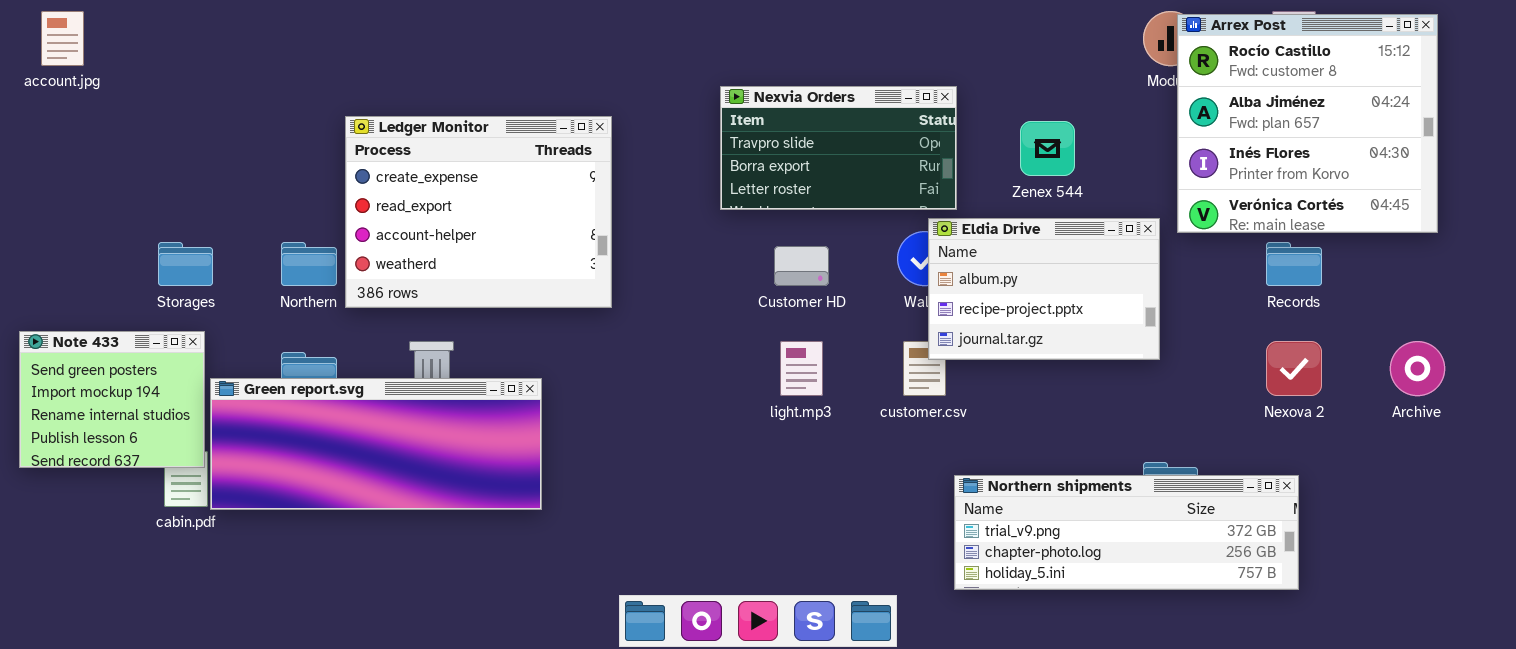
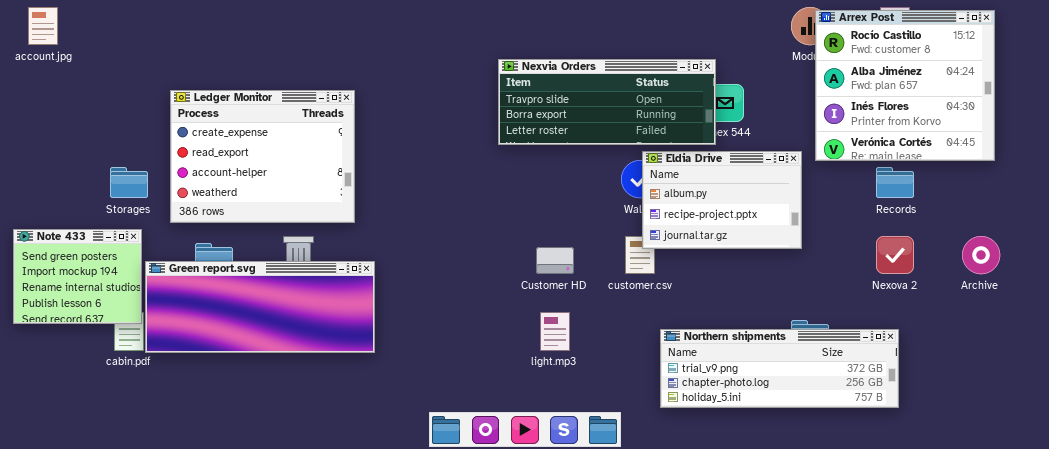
Nexvia Orders: [720,86,957,210] -> [498,59,716,145], resized
Ledger Monitor: [345,116,612,308] -> [170,90,355,223], moved
Customer HD: [774,246,829,286] -> [536,247,574,274], moved
light.mp3: [780,341,823,396] -> [540,312,570,351], moved

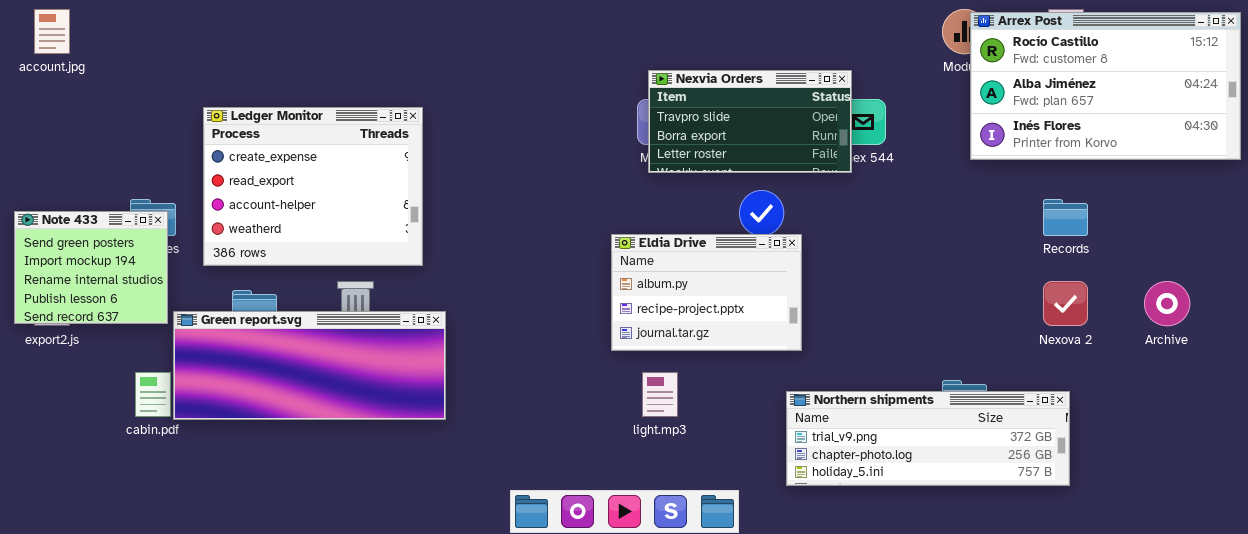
Arrex Post: [815,10,995,161] -> [970,12,1241,160], resized
Nexvia Orders: [498,59,716,145] -> [648,70,852,173], resized
Eldia Drive: [642,151,802,249] -> [611,234,802,351], moved
Note 433: [13,229,142,324] -> [14,211,168,324], moved

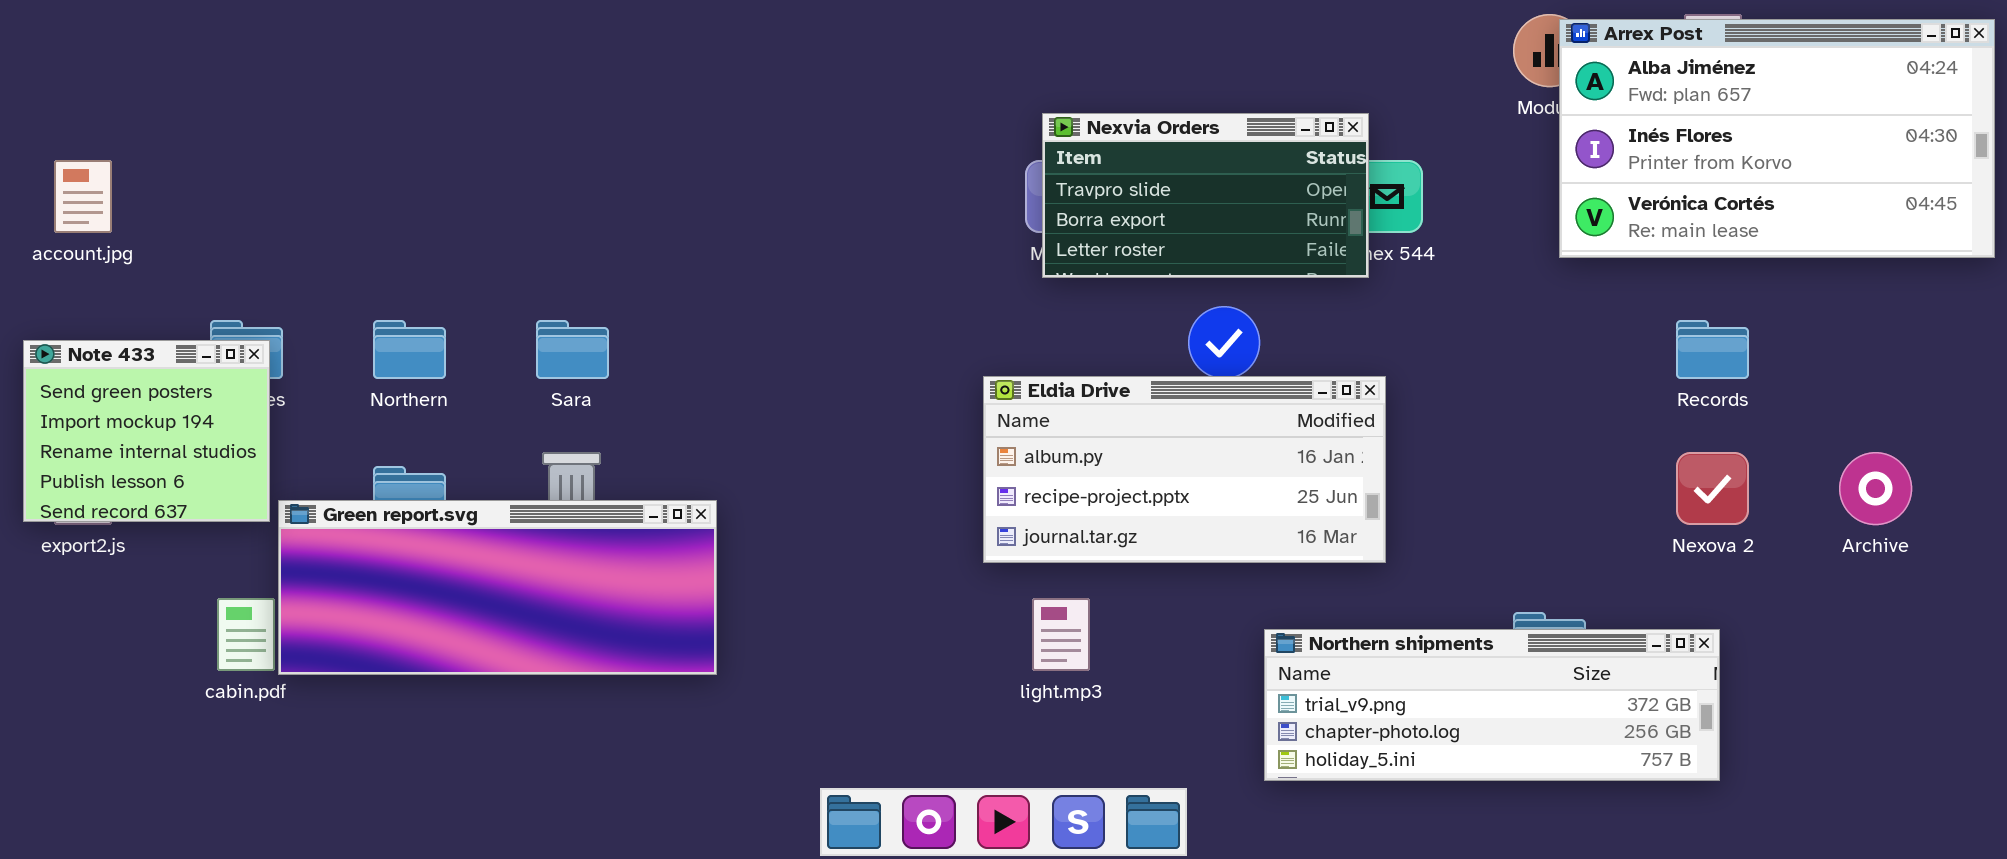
account.jpg: [34,9,70,54] -> [54,160,112,233], moved
Arrex Post: [970,12,1241,160] -> [1559,19,1995,258], scrolled down 1 row
Ledger Monitor: [203,107,423,266] -> none, closed
Eldia Drive: [611,234,802,351] -> [983,376,1386,563], resized

